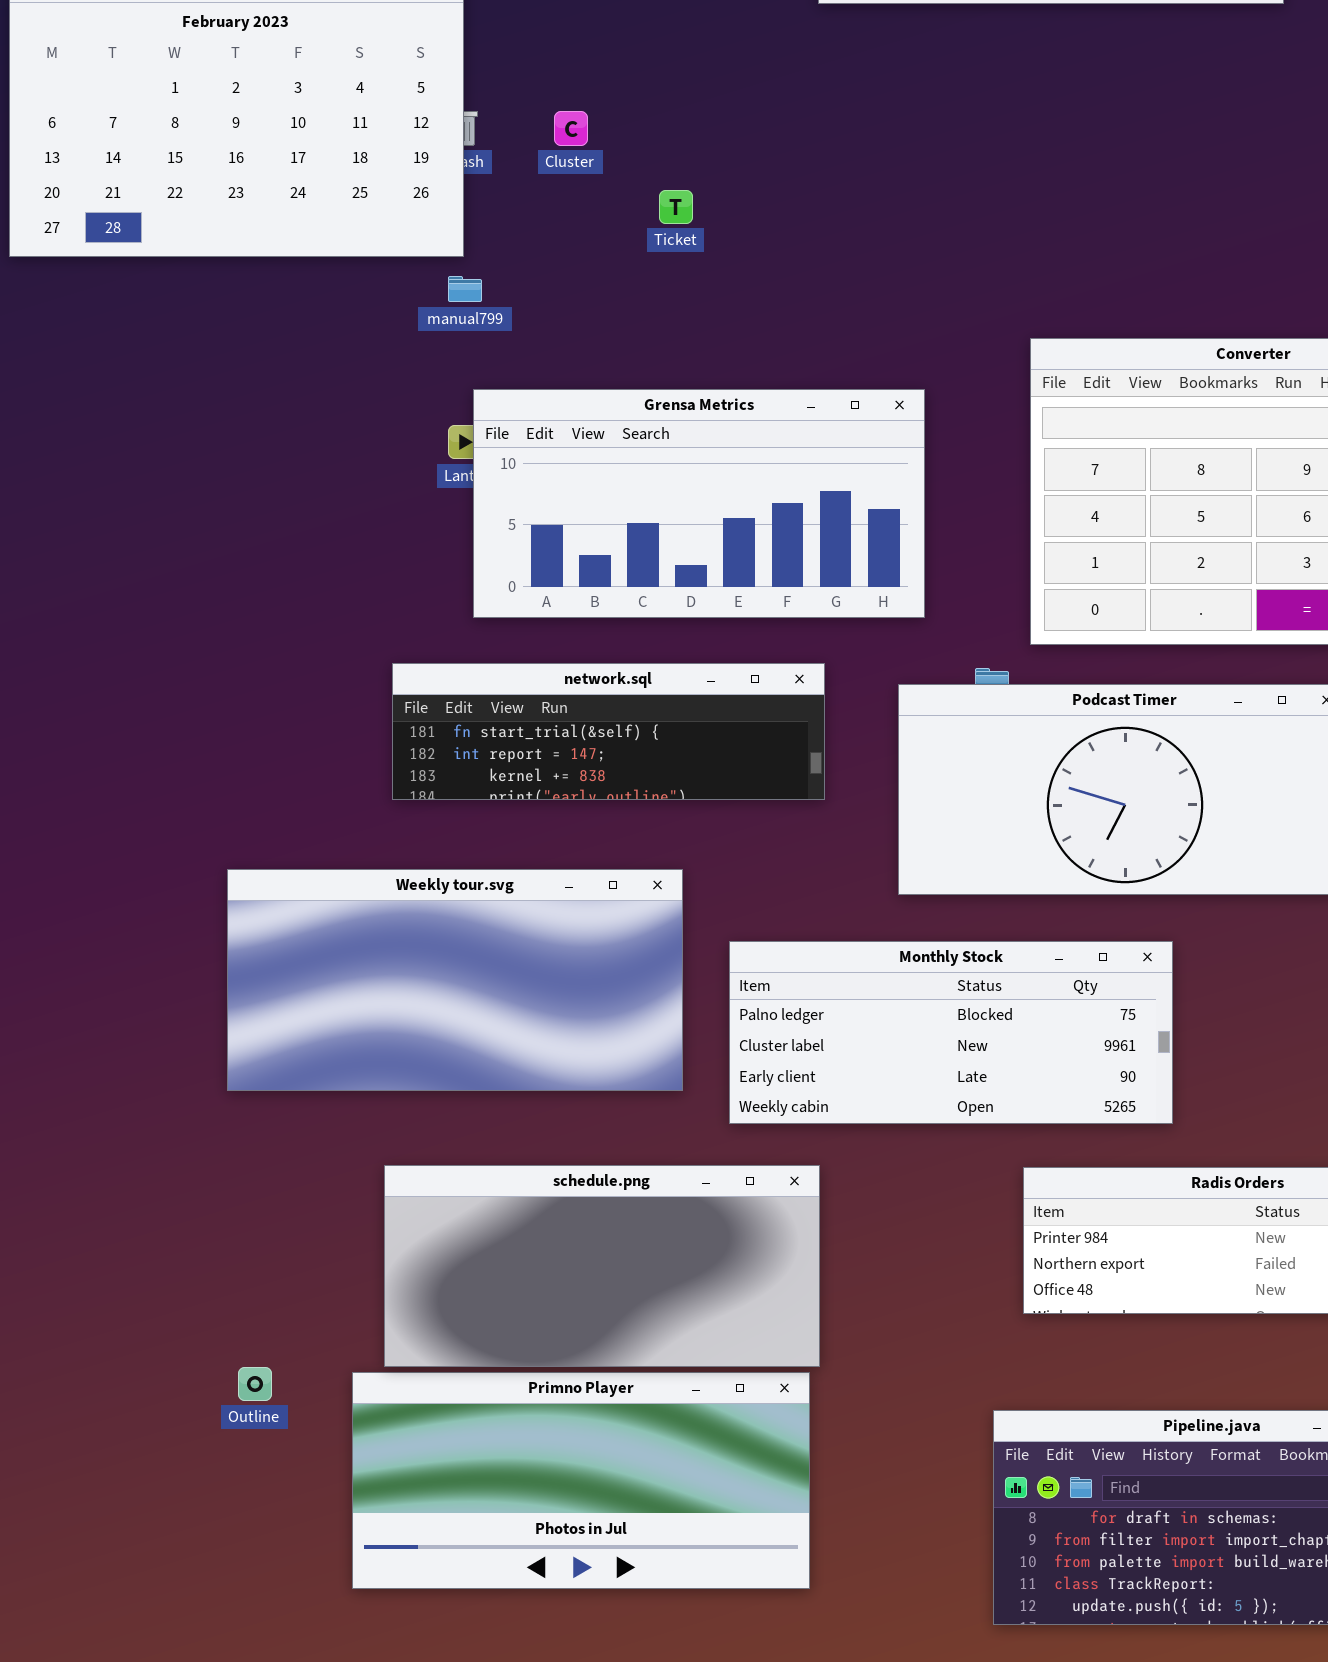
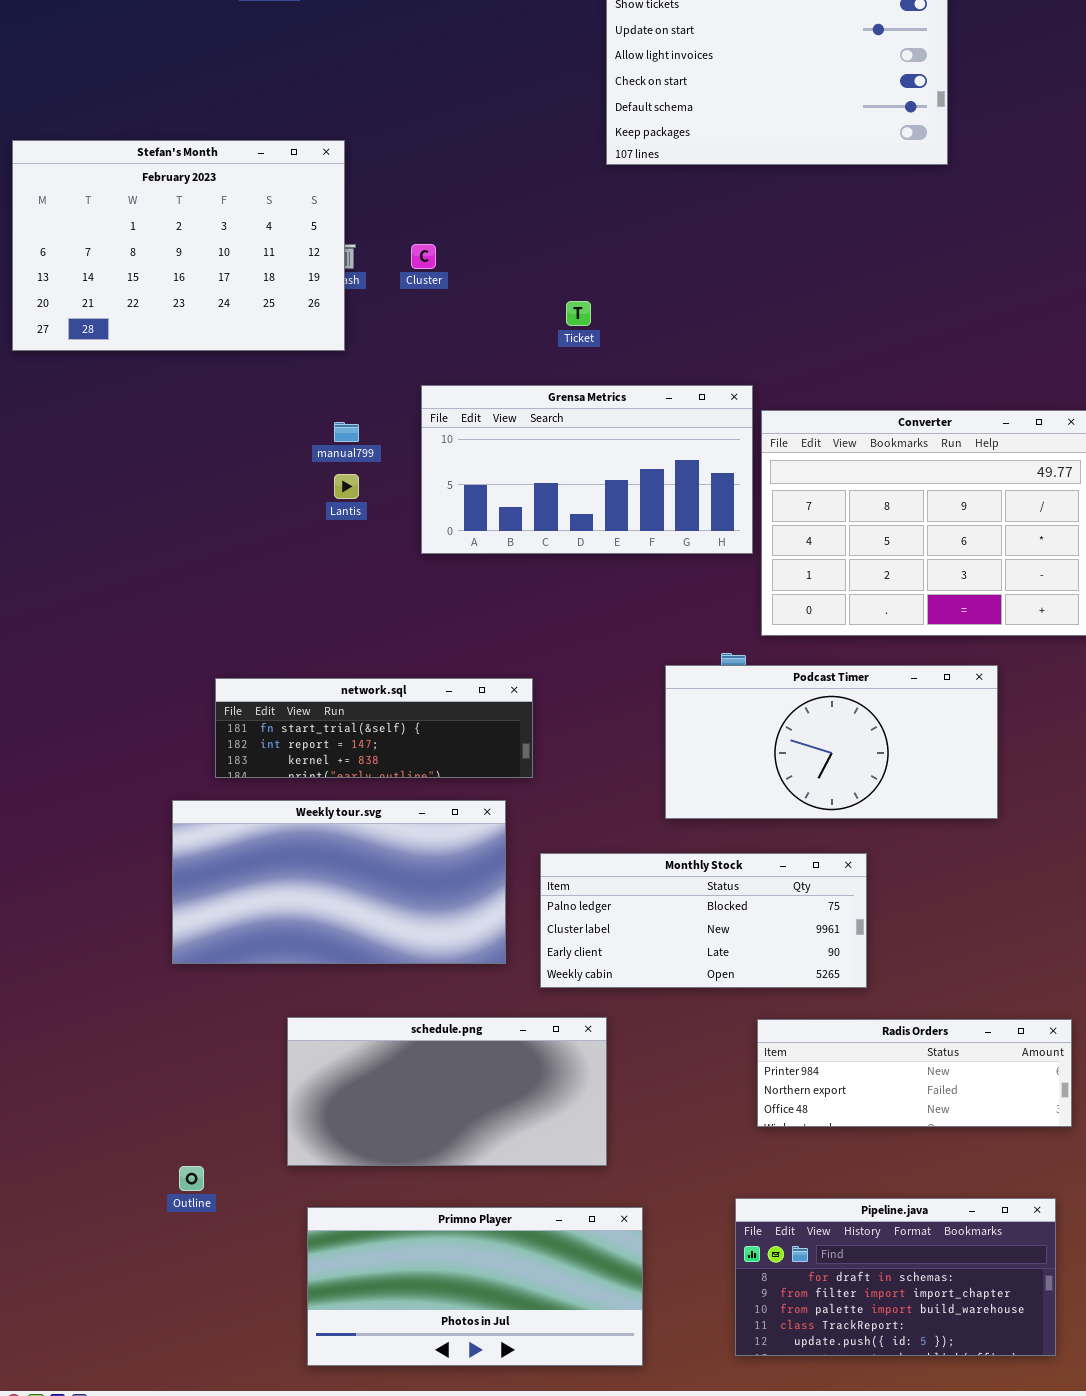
Ticket: [659,190,693,224] -> [566,301,591,326], moved
manual799: [448,276,482,302] -> [334,422,359,442], moved
Grensa Metrics: [473,389,925,618] -> [421,385,753,554], moved
network.sql: [392,663,825,800] -> [215,678,533,778], moved
Primno Player: [352,1372,810,1589] -> [307,1207,643,1366], moved

